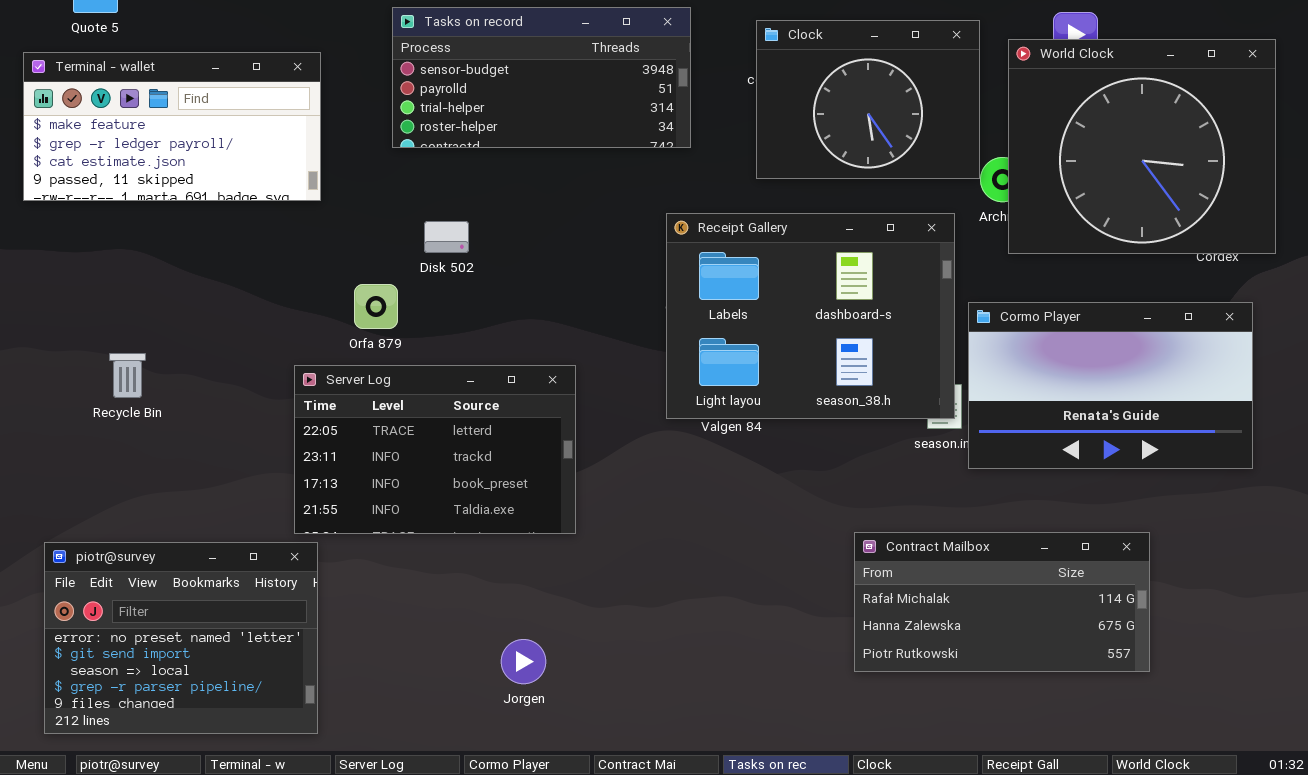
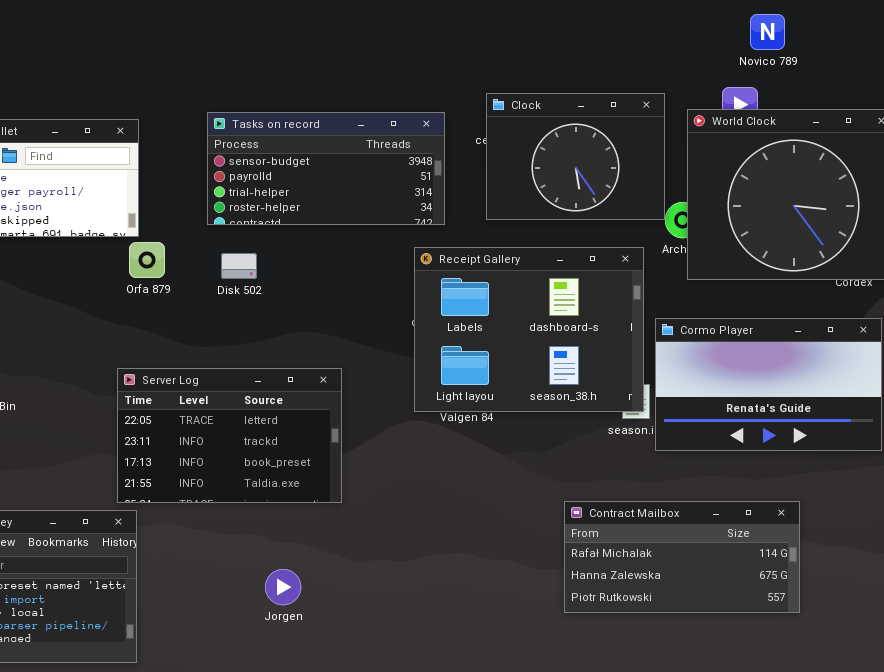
Tasks on record: [392,7,691,148] -> [207,112,445,225], moved
Orfa 879: [354,284,398,329] -> [129,242,165,278], moved
Jorgen: [501,639,546,684] -> [265,569,301,605], moved

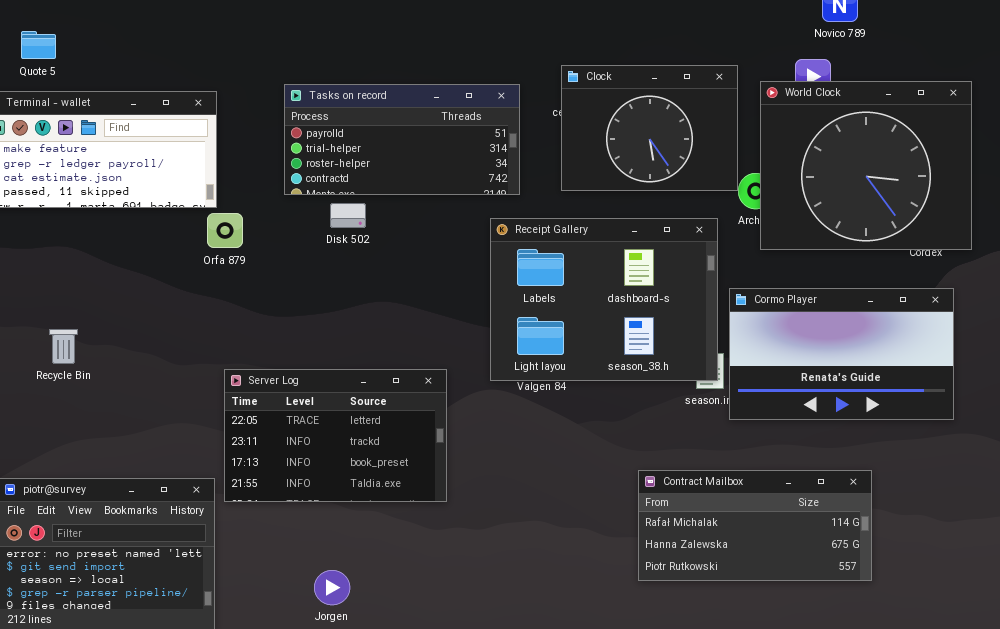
Tasks on record: [207,112,445,225] -> [284,84,520,195], scrolled down 1 row
Disk 502: [221,253,257,279] -> [330,203,366,228], moved
Server Log: [117,368,342,503] -> [224,369,447,502], moved
Jorgen: [265,569,301,605] -> [314,570,350,605], moved

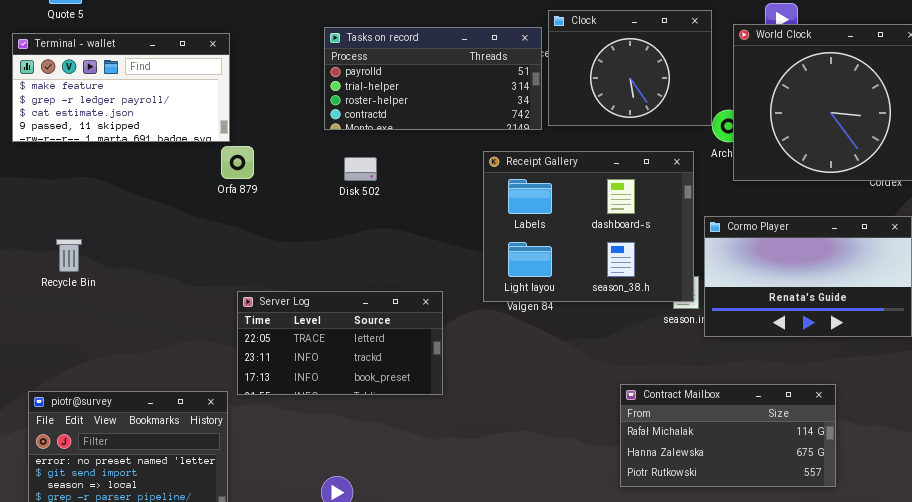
Tasks on record: [284,84,520,195] -> [324,27,542,130], moved
Disk 502: [330,203,366,228] -> [344,157,377,181], moved
Recycle Bin: [49,329,78,364] -> [56,239,82,272], moved
Server Log: [224,369,447,502] -> [237,291,443,395], resized

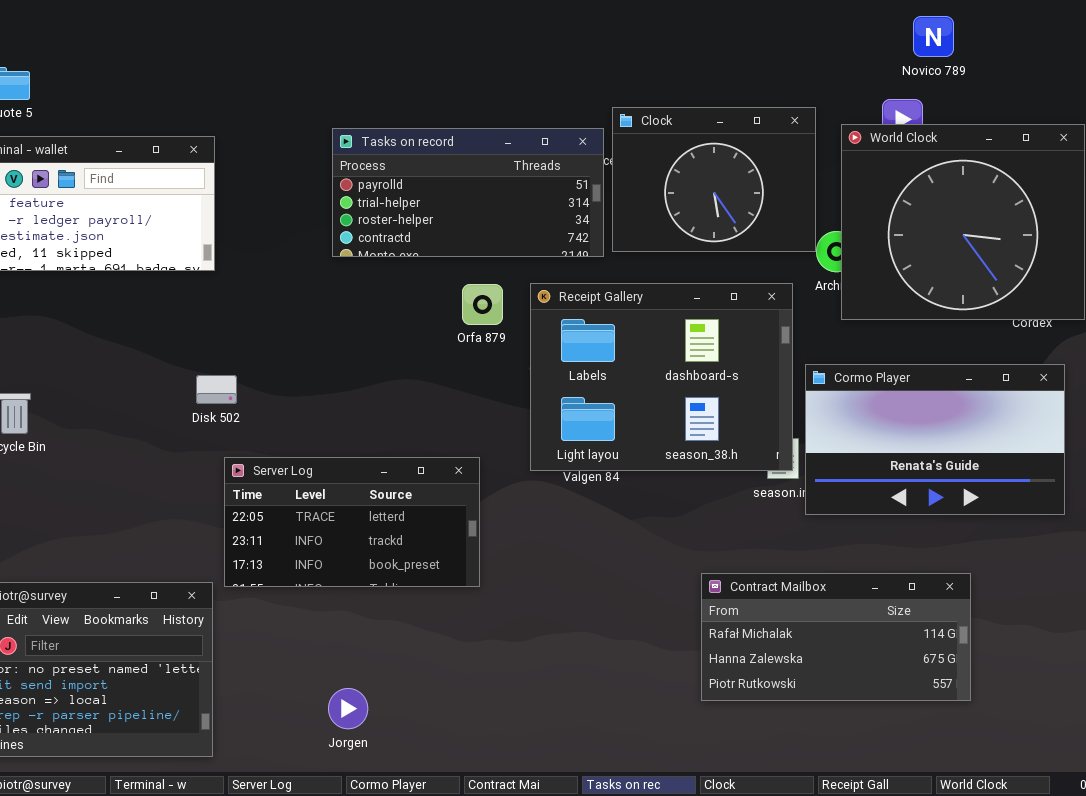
Orfa 879: [221,146,254,179] -> [462,284,503,325], moved
Disk 502: [344,157,377,181] -> [196,375,237,404], moved

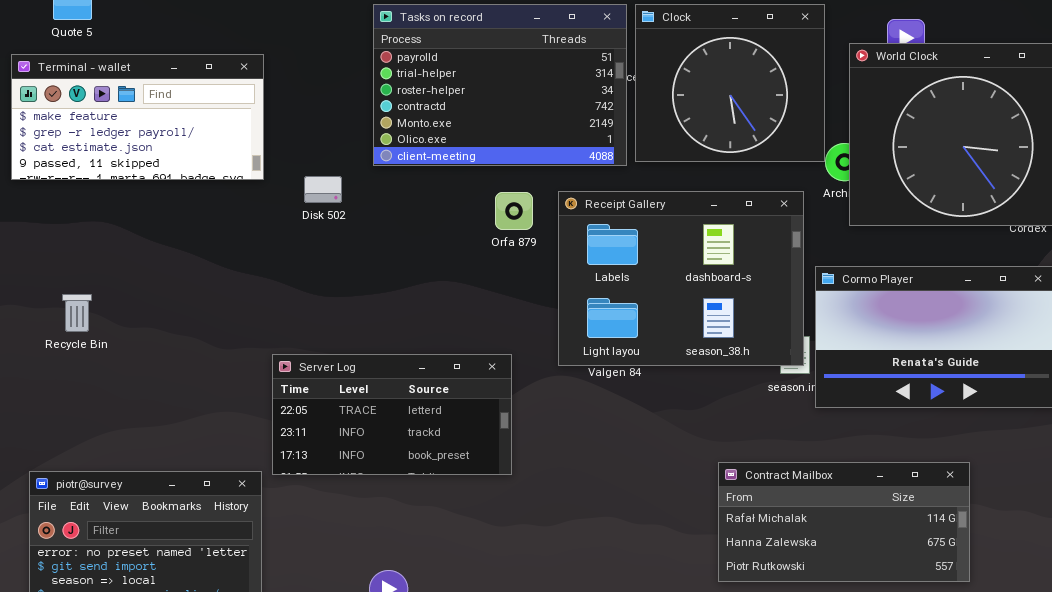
Clock: [612,107,816,252] -> [635,4,825,162], resized
Tasks on record: [332,128,604,257] -> [373,4,627,166], resized
Disk 502: [196,375,237,404] -> [304,176,342,203], moved

